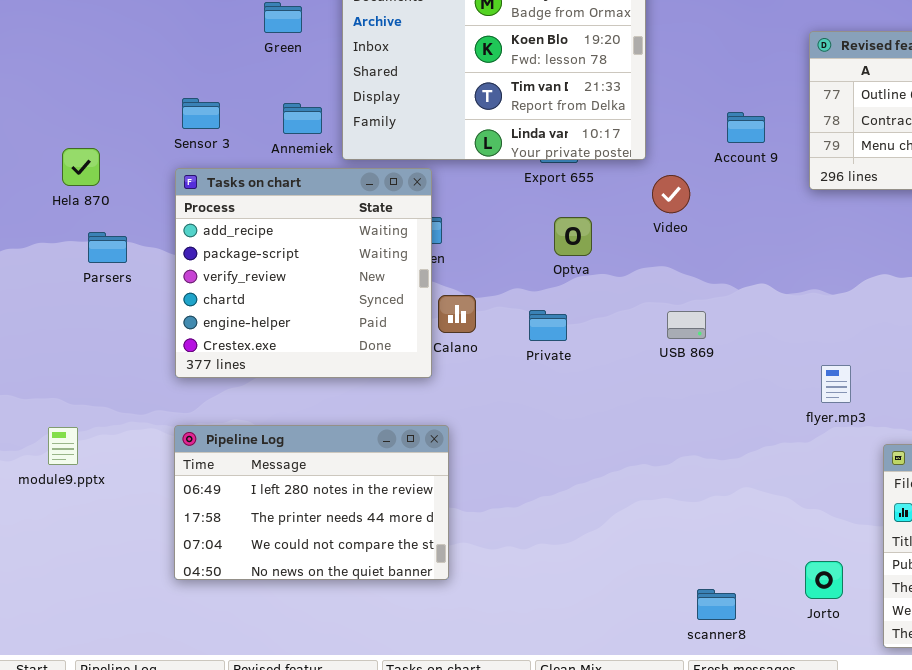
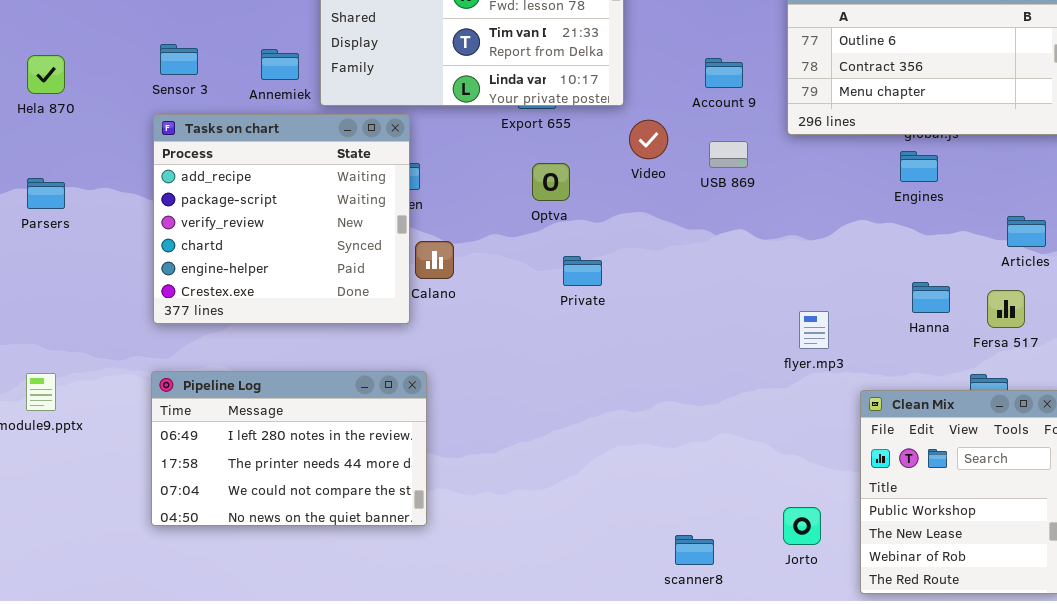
Hela 870: [62,148,100,186] -> [27,55,65,94], moved
Parsers: [88,232,127,263] -> [27,178,65,209], moved
Private: [529,310,567,341] -> [563,256,602,286], moved
USB 869: [667,311,706,339] -> [709,141,748,168], moved

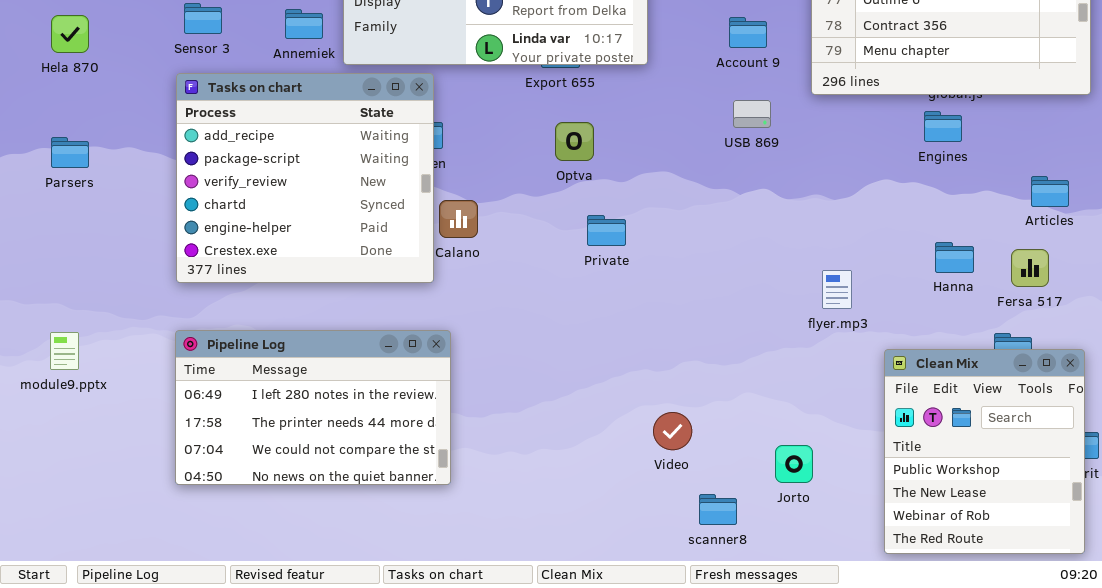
Video: [629,120,668,159] -> [653,412,692,450], moved
Jorto: [783,507,821,545] -> [775,445,813,483], moved

